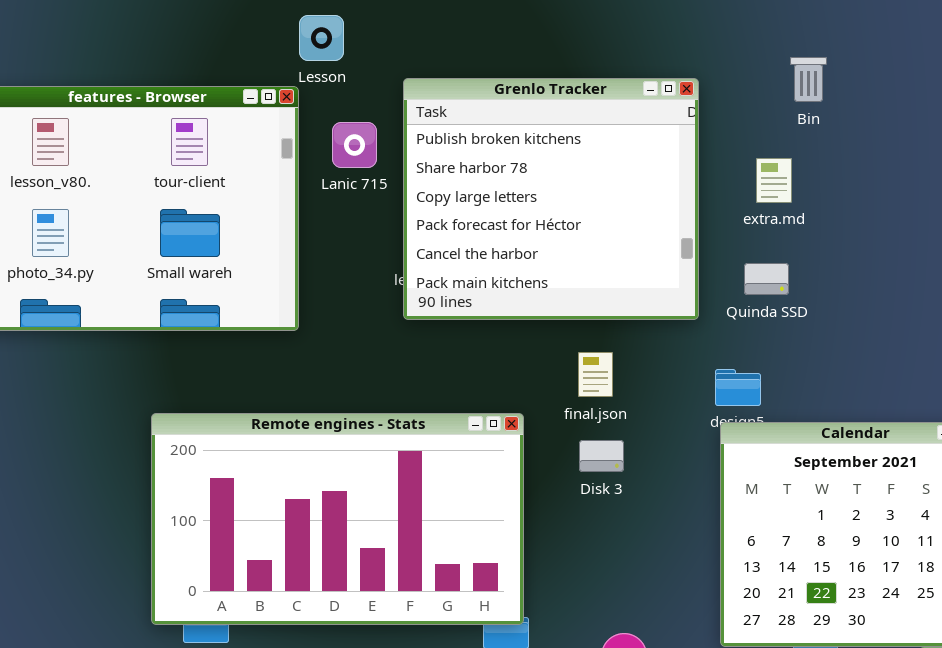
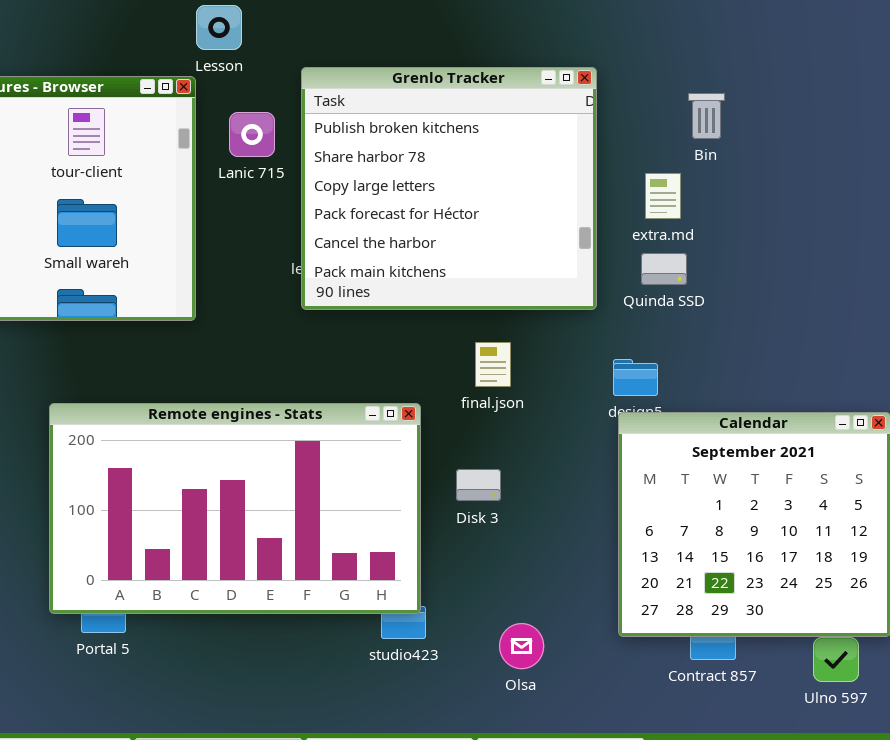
Bin: [790,57,827,102] -> [688,93,725,139], moved
extra.md: [756,158,792,203] -> [645,173,681,219], moved
Disk 3: [579,440,624,472] -> [456,469,501,501], moved

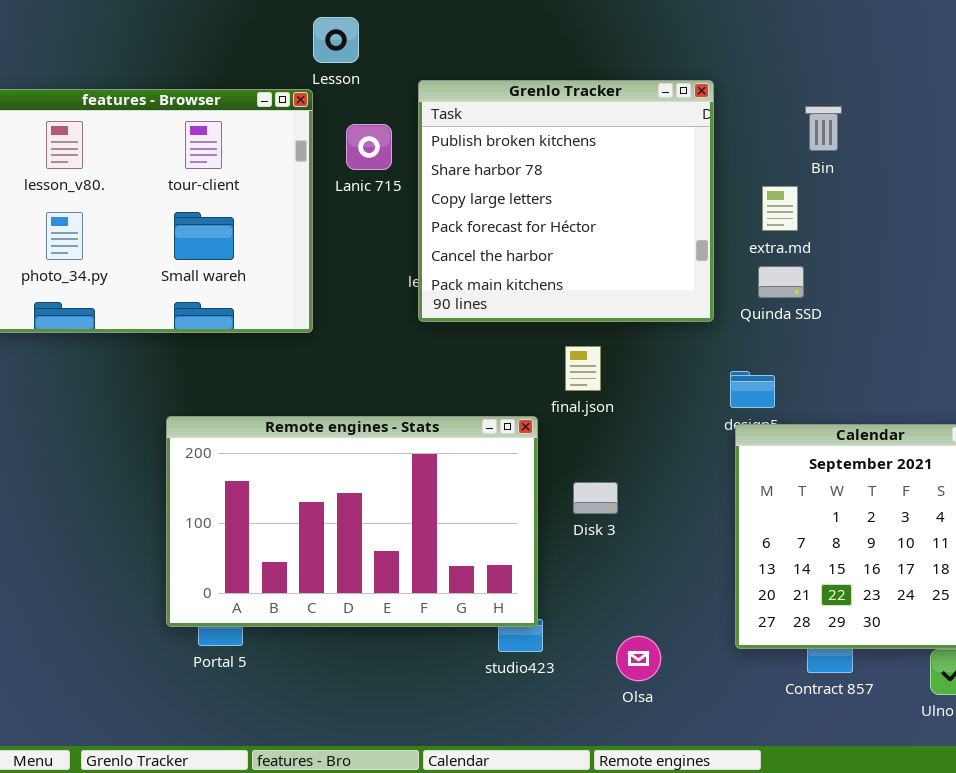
final.json: [475,342,511,387] -> [565,346,601,391], moved

